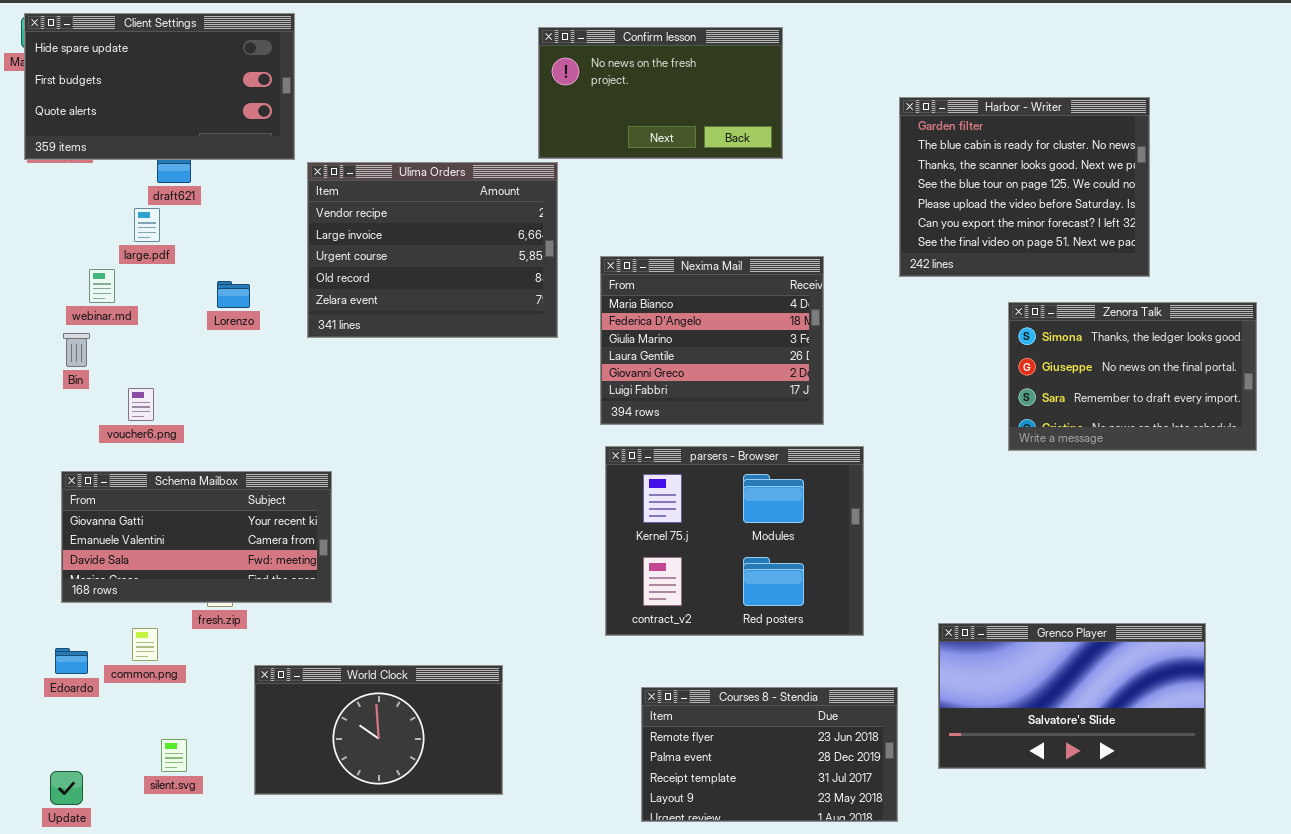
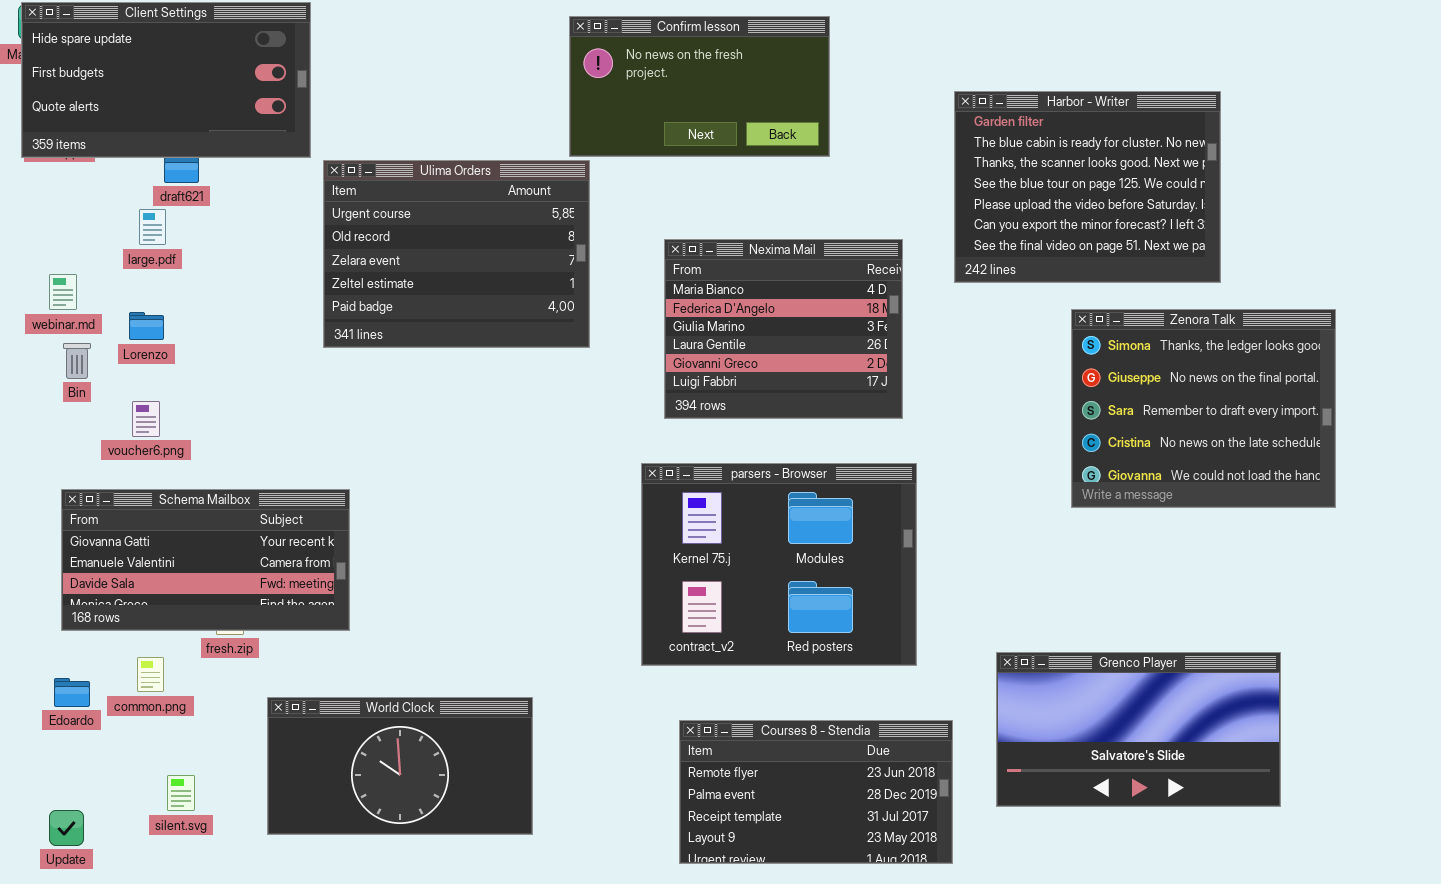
Ulima Orders: [307,162,558,338] -> [323,160,590,348], scrolled down 2 rows
Nexima Mail: [600,256,824,425] -> [664,239,903,419], moved
webinar.md: [89,269,115,303] -> [49,274,77,310], moved
Lorenzo: [217,281,250,308] -> [129,312,164,340], moved
Zenora Talk: [1008,302,1257,451] -> [1071,309,1336,508], resized

